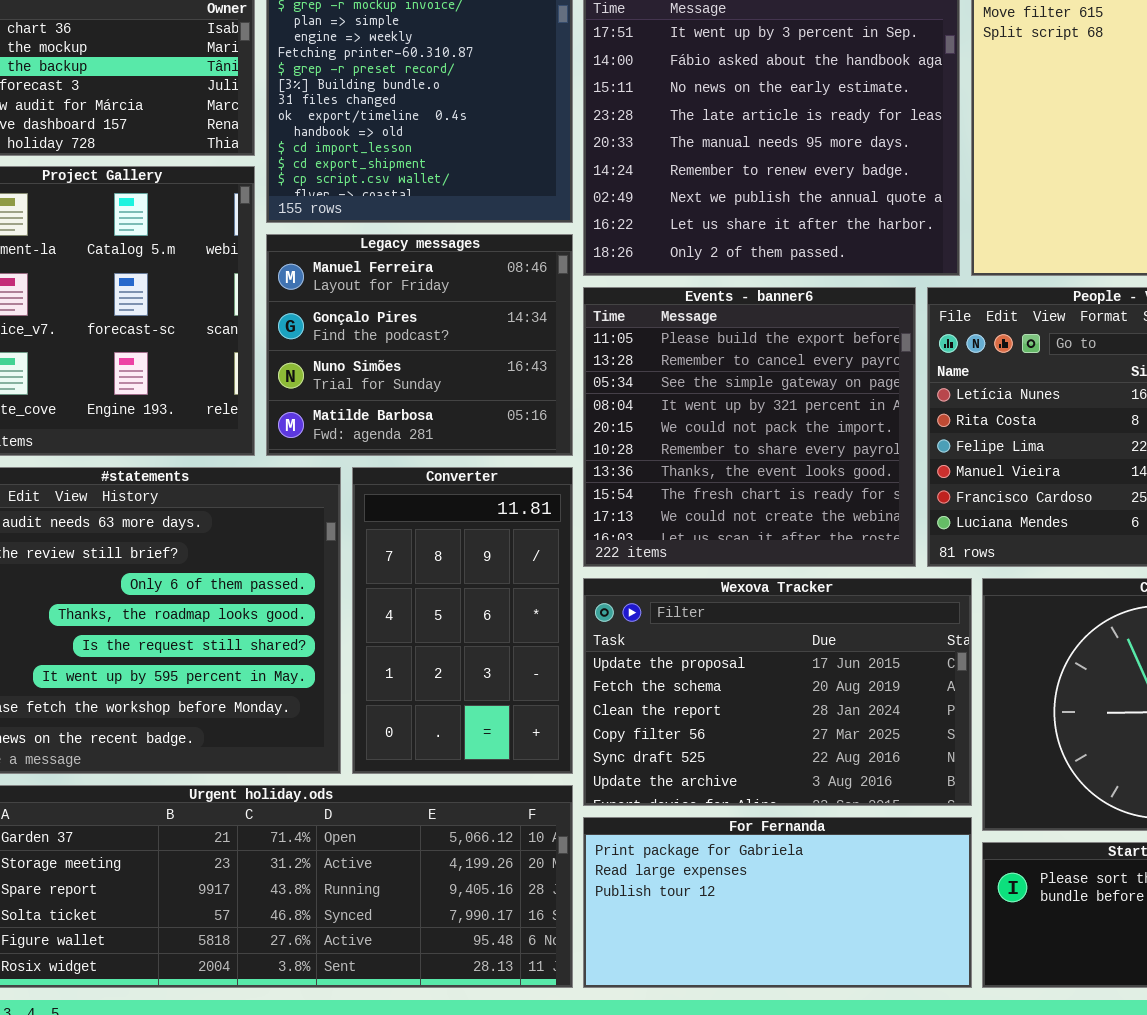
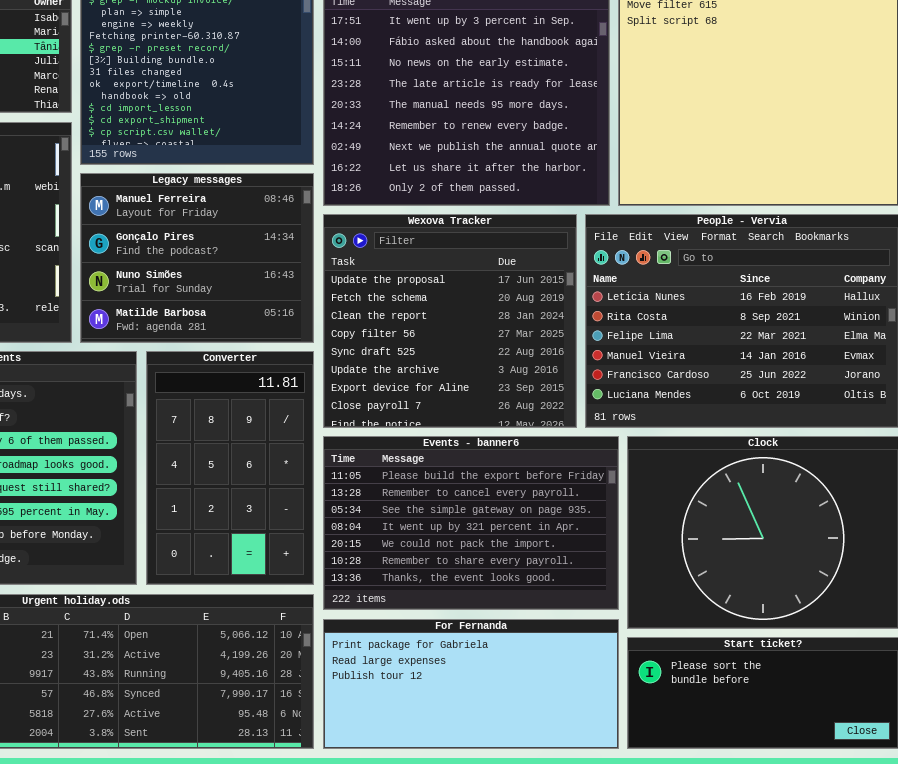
Events - banner6: [583,287,916,567] -> [323,436,619,610], moved, resized
Wexova Tracker: [583,578,972,806] -> [323,214,577,428], moved, resized

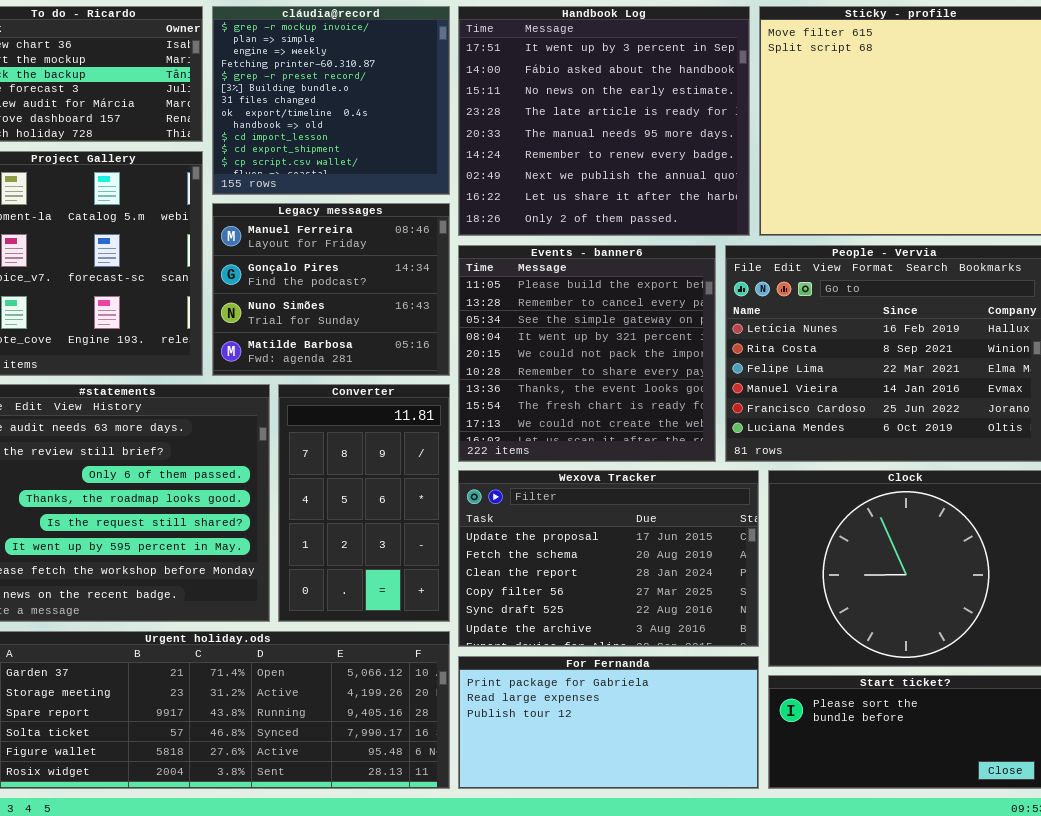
Wexova Tracker: [323,214,577,428] -> [458,470,759,647], moved, resized
Events - banner6: [323,436,619,610] -> [458,245,716,462], moved, resized

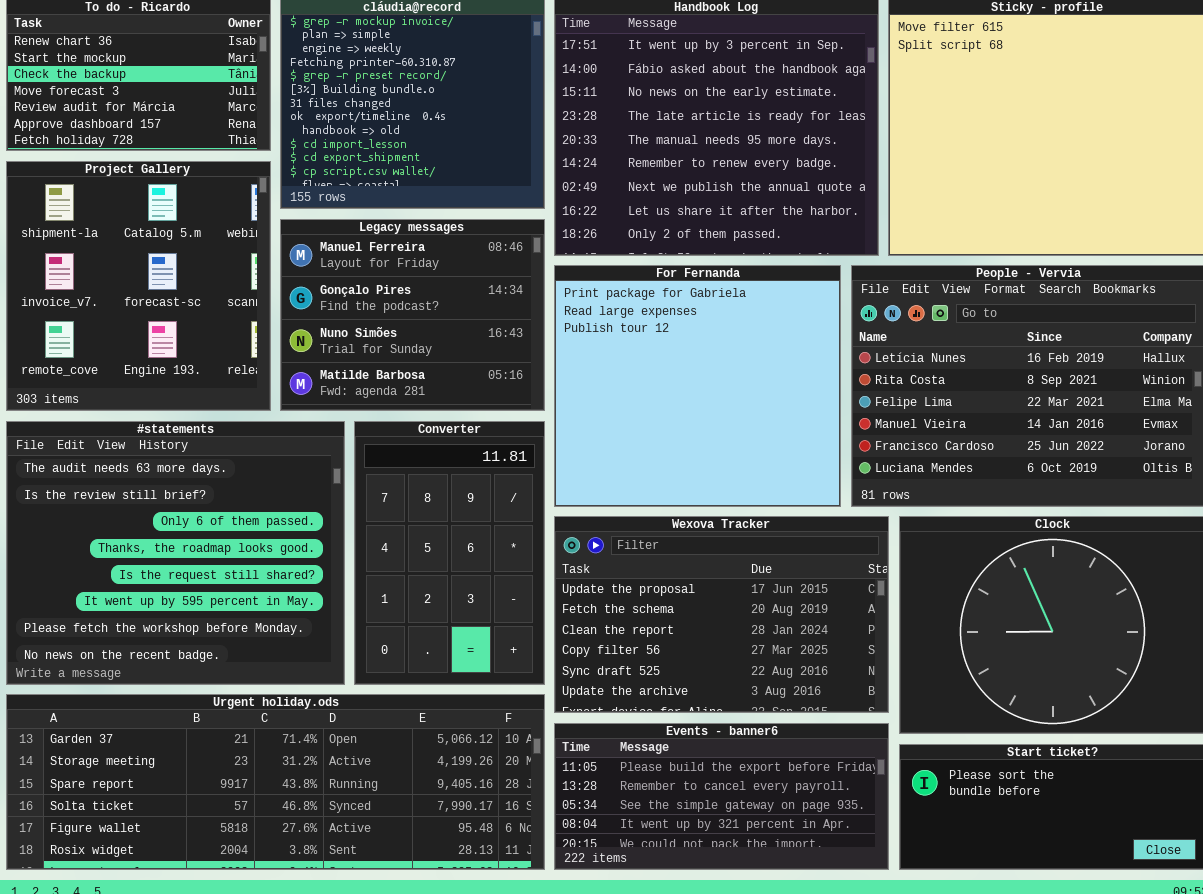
Events - banner6: [458,245,716,462] -> [554,723,889,870], moved, resized
For Fernanda: [458,656,759,789] -> [554,265,841,507], moved, resized

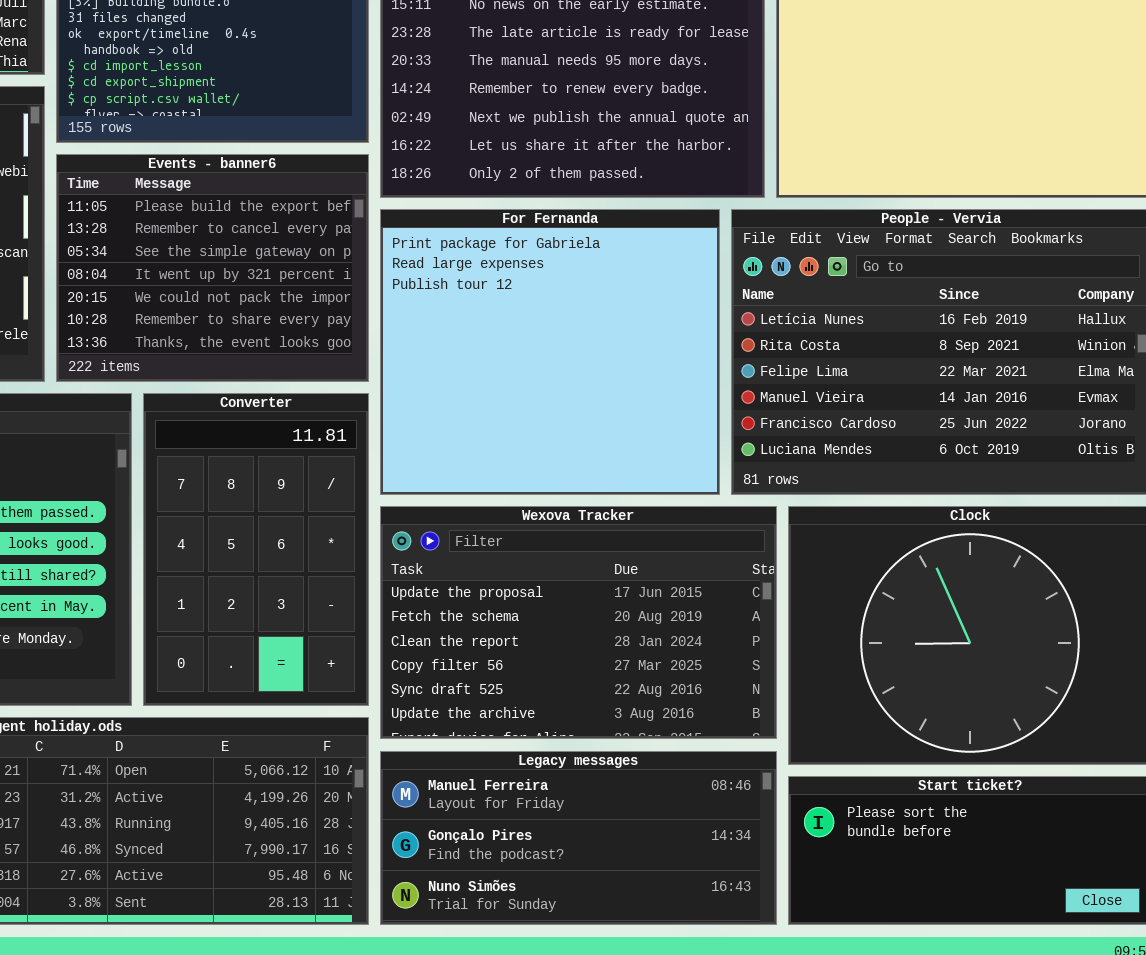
Legacy messages: [280,219,545,411] -> [380,751,777,925], moved, resized
Events - banner6: [554,723,889,870] -> [56,154,369,382], moved, resized

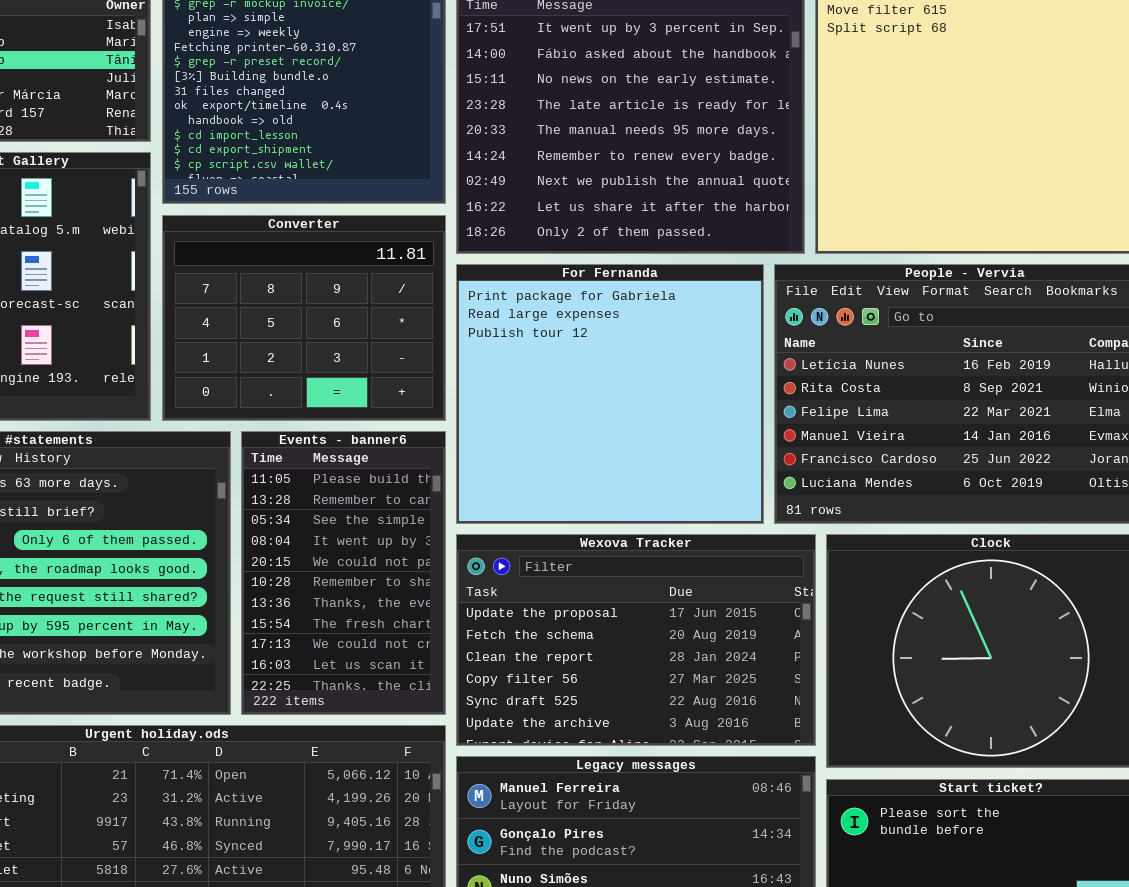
Events - banner6: [56,154,369,382] -> [241,431,446,715], moved, resized
Converter: [143,393,369,706] -> [162,215,446,421], moved, resized

